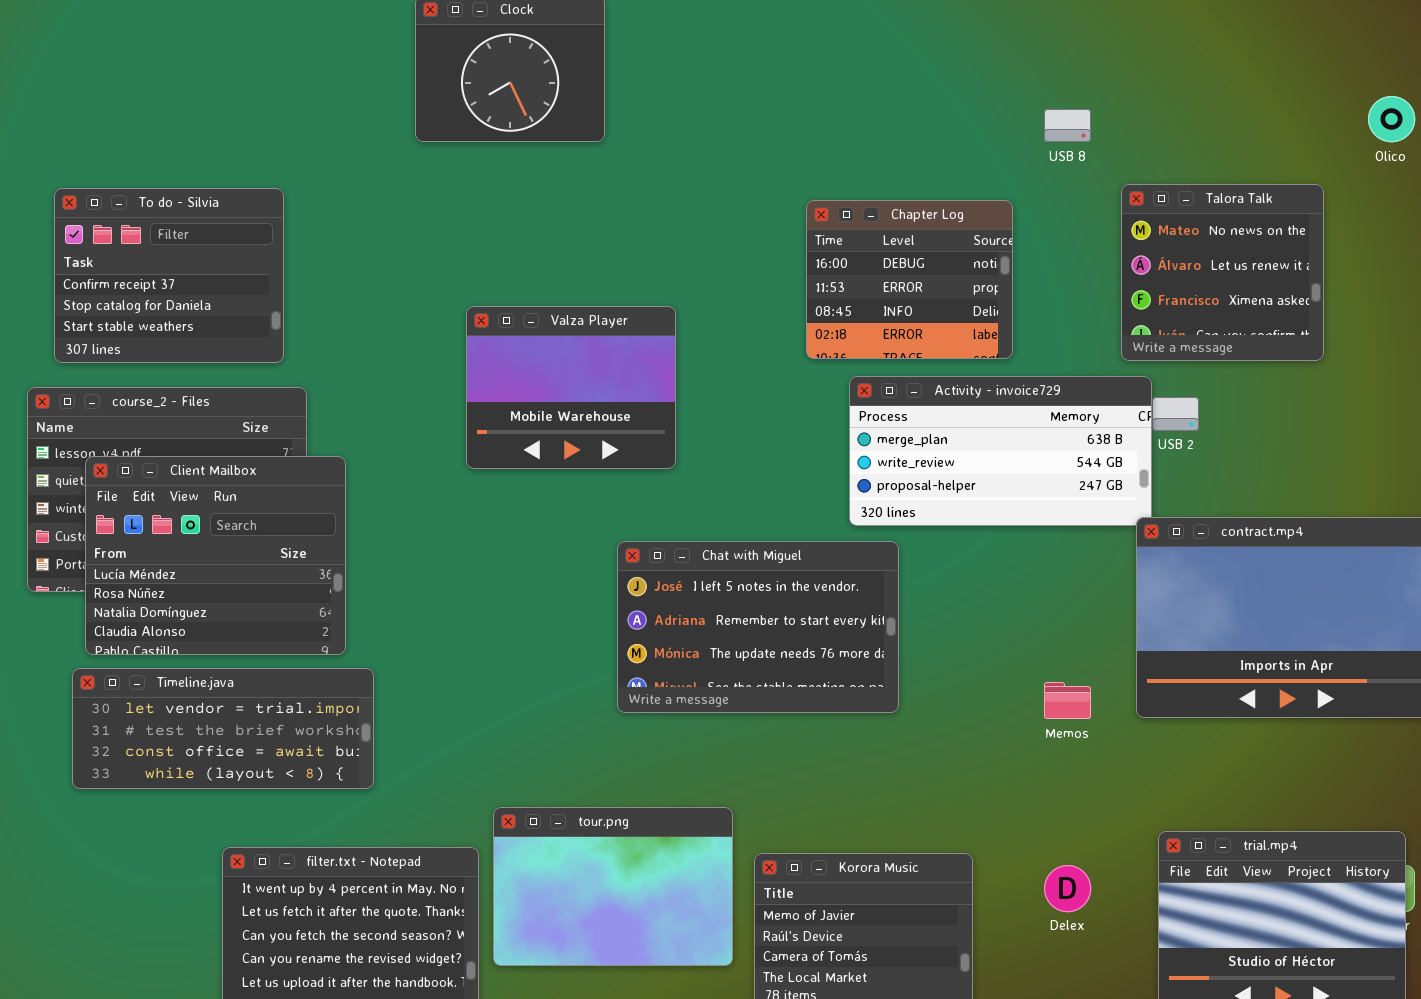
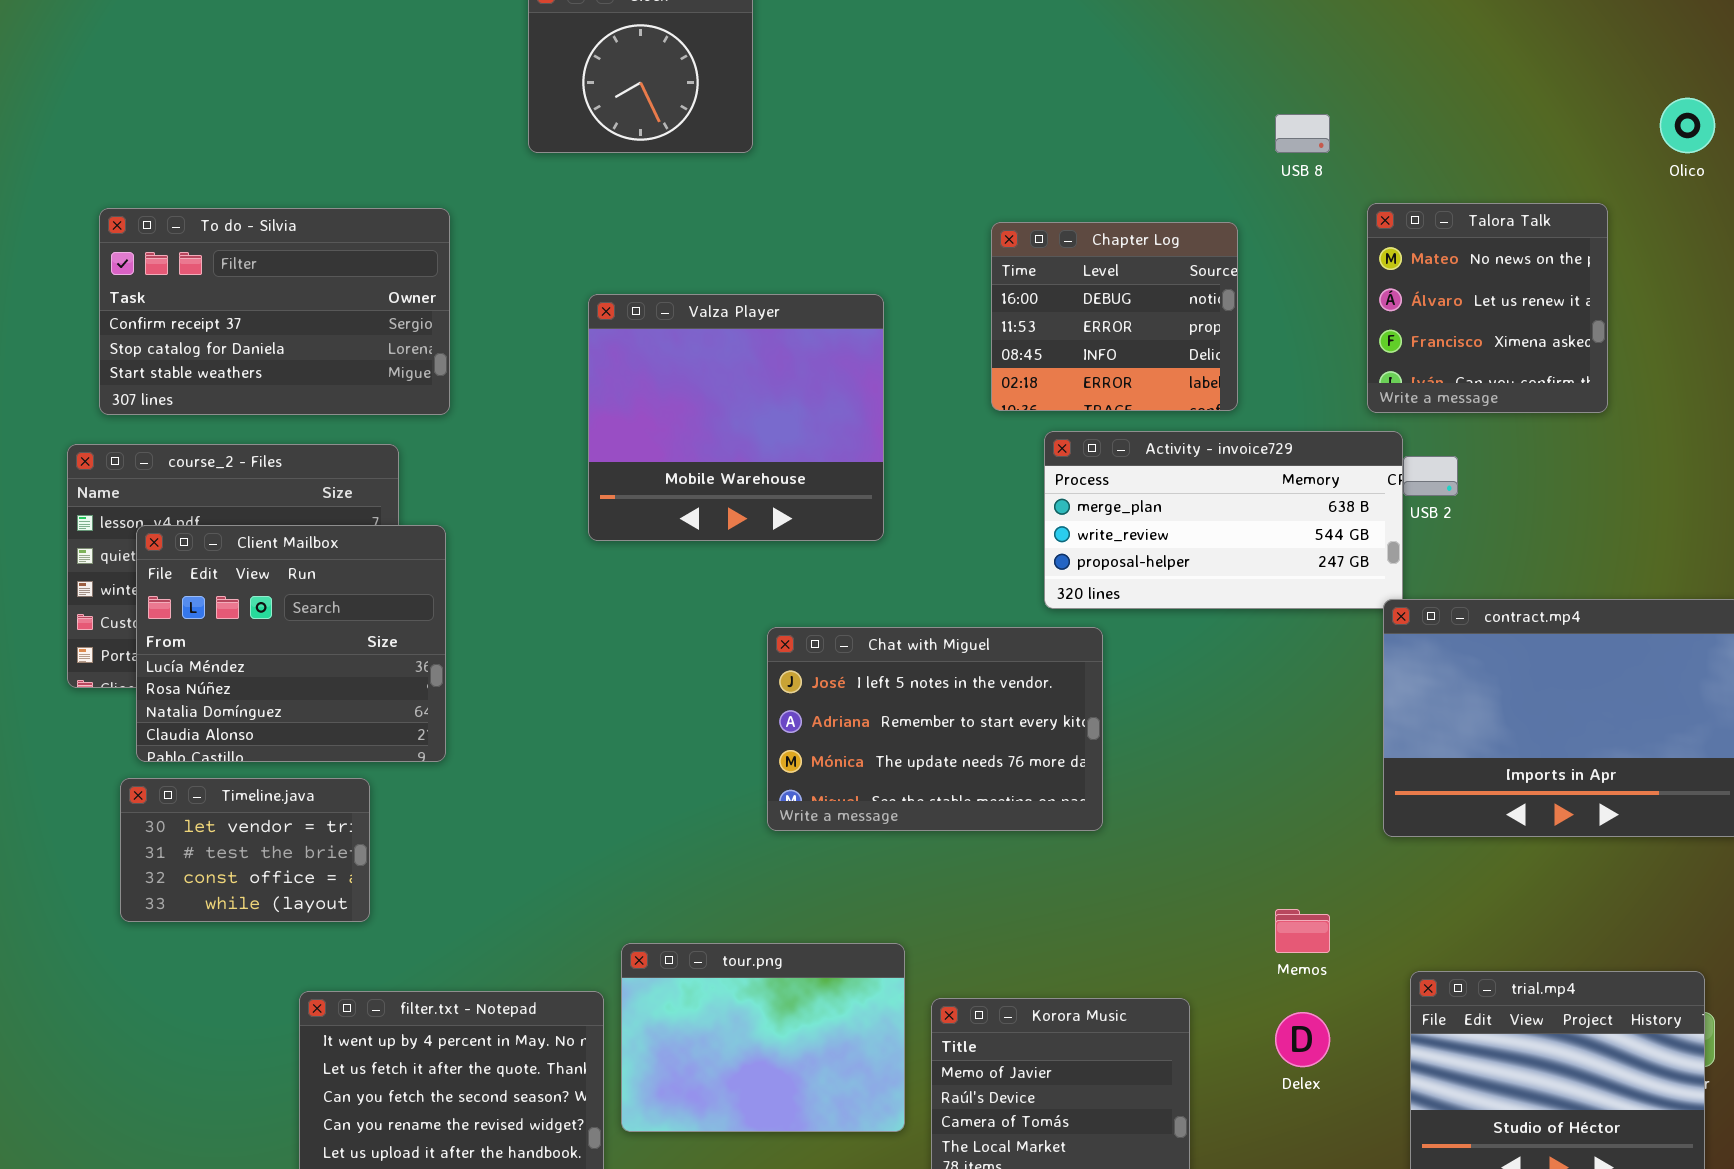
To do - Silvia: [54,188,284,363] -> [99,208,450,415], resized
Valza Player: [466,306,676,469] -> [588,294,884,541], resized
Timeline.java: [72,668,374,789] -> [120,778,370,922], resized
Memos: [1044,682,1091,719] -> [1275,909,1330,953], moved

